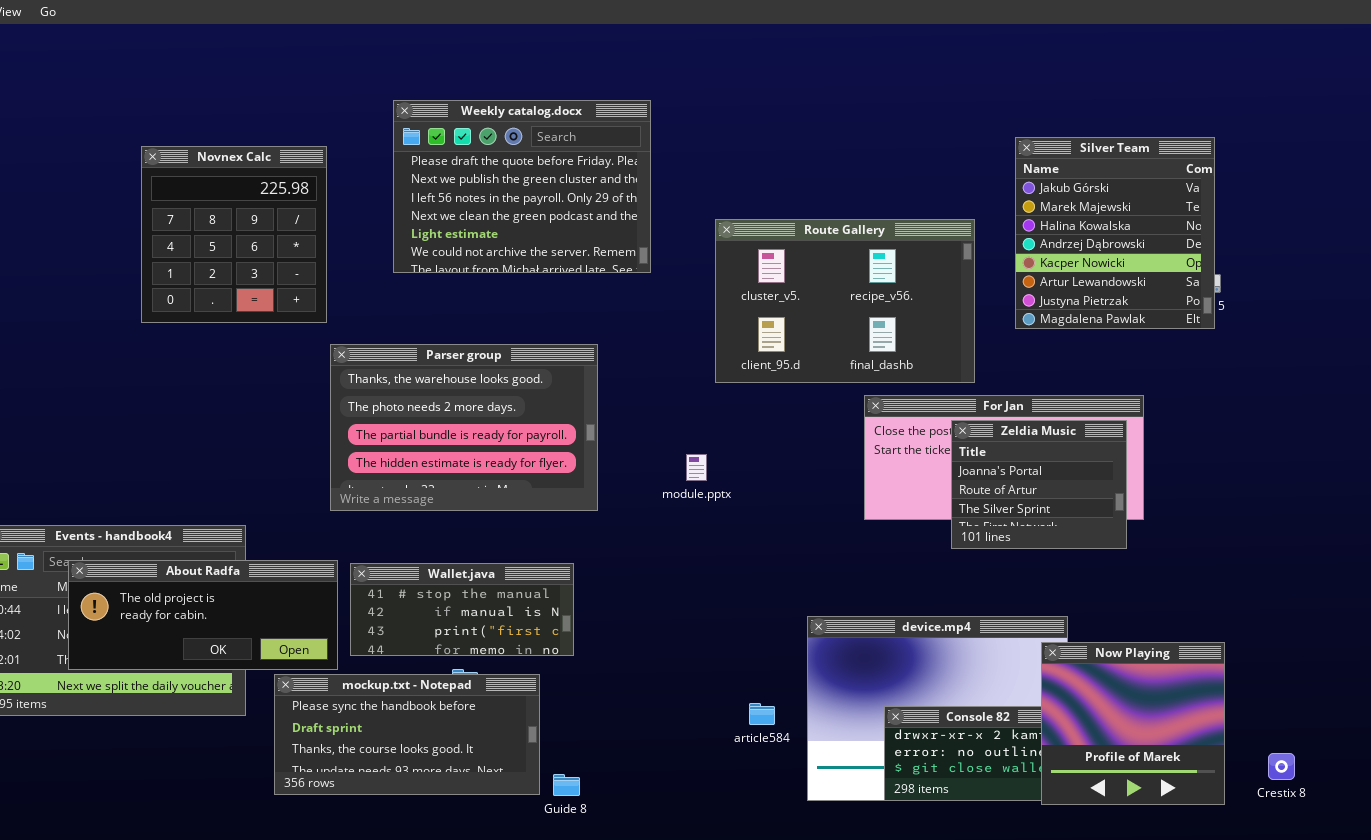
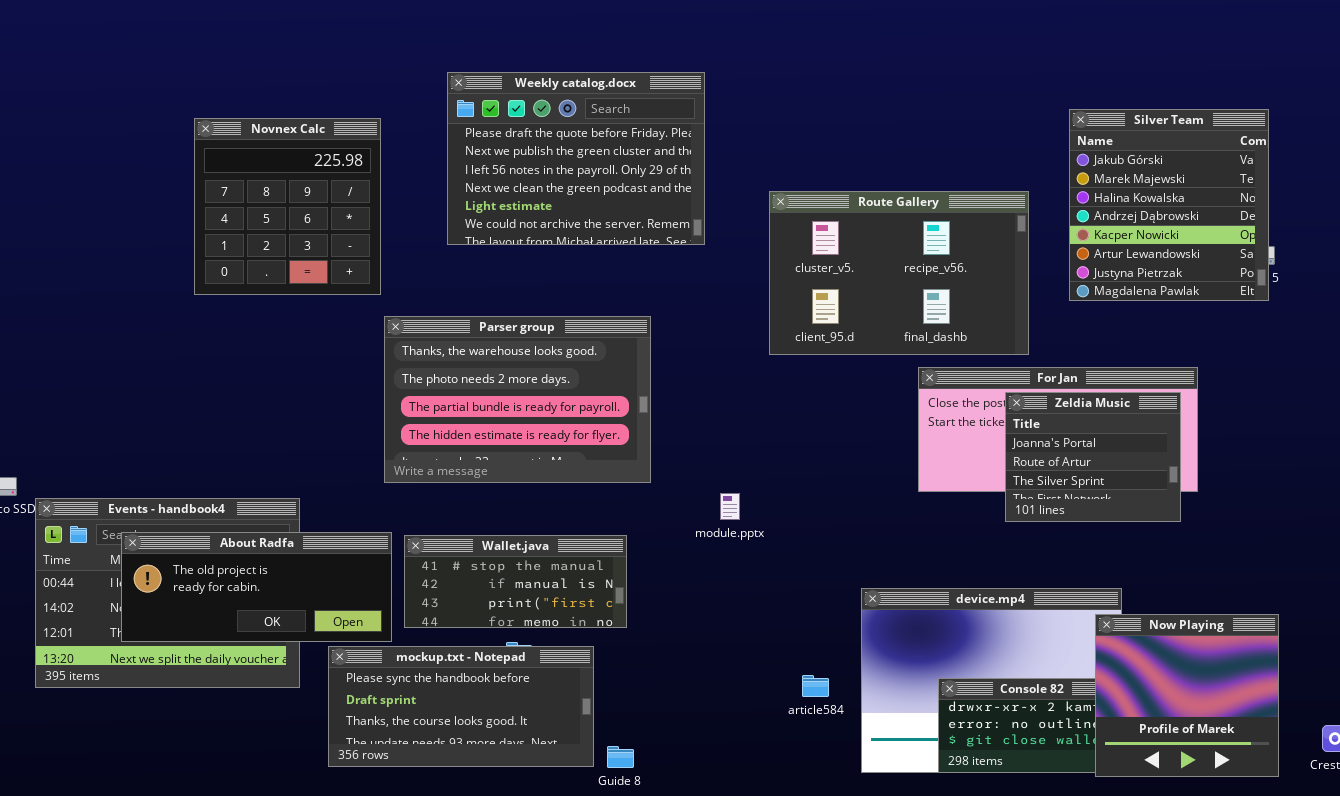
module.pptx: [686,454,707,481] -> [720,493,740,520], moved

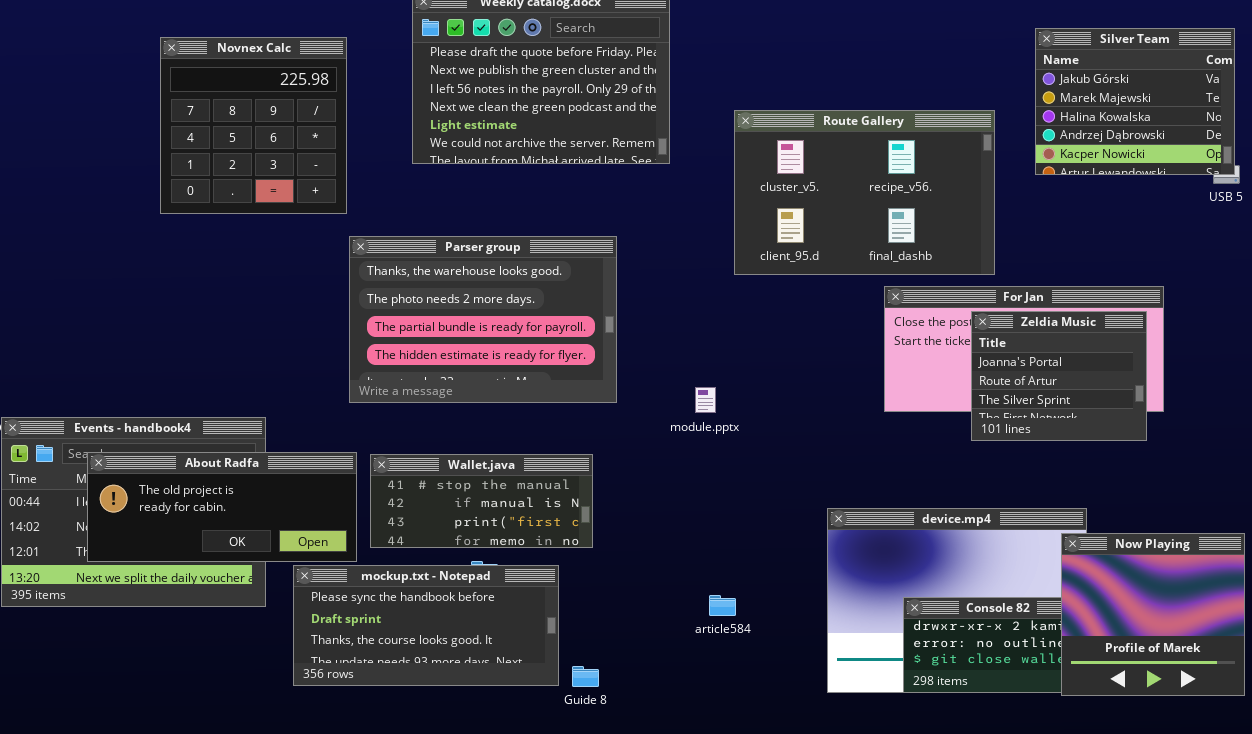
Silver Team: [1069,109,1269,301] -> [1035,28,1235,175], resized
module.pptx: [720,493,740,520] -> [695,387,716,413], moved
article584: [802,675,829,697] -> [709,595,736,616], moved

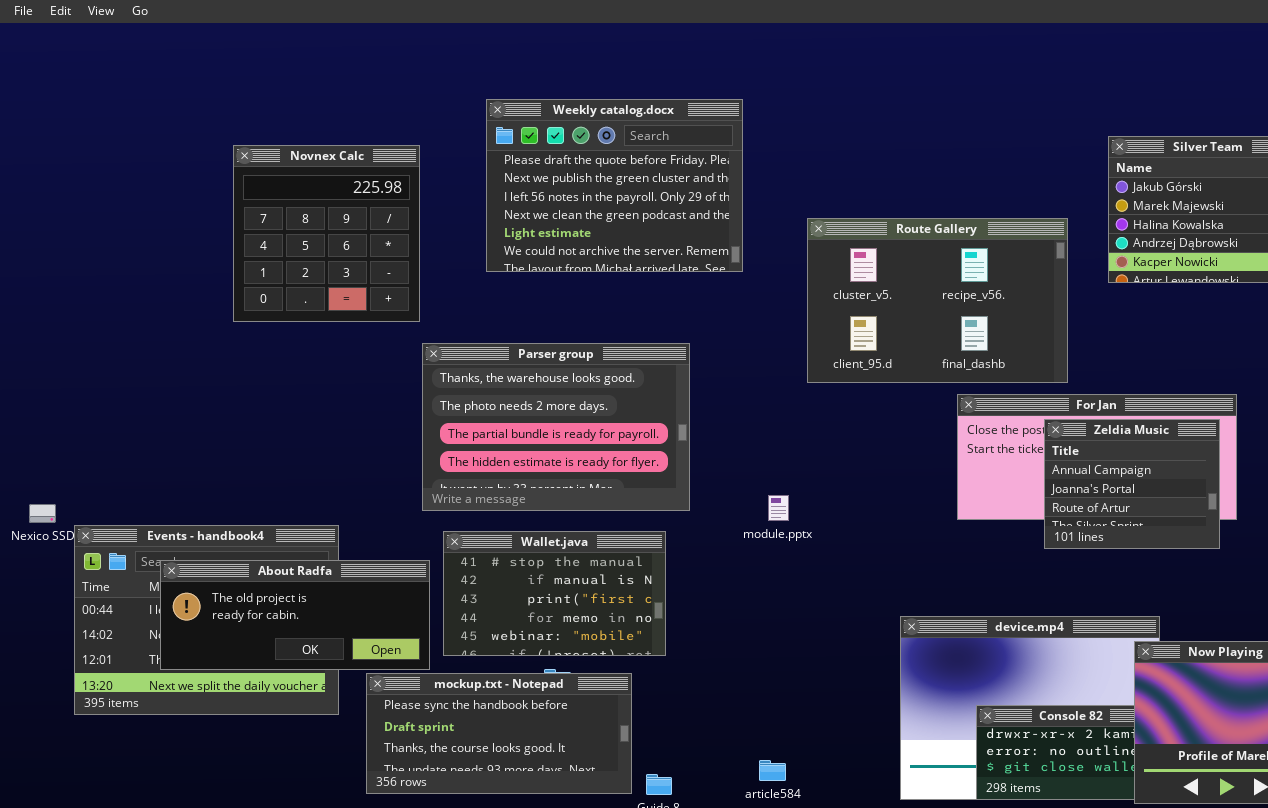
Zeldia Music: [971,311,1147,441] -> [1044,419,1220,549], scrolled up 1 row
Wallet.java: [370,454,593,548] -> [443,531,666,656], resized
article584: [709,595,736,616] -> [759,760,786,781], moved

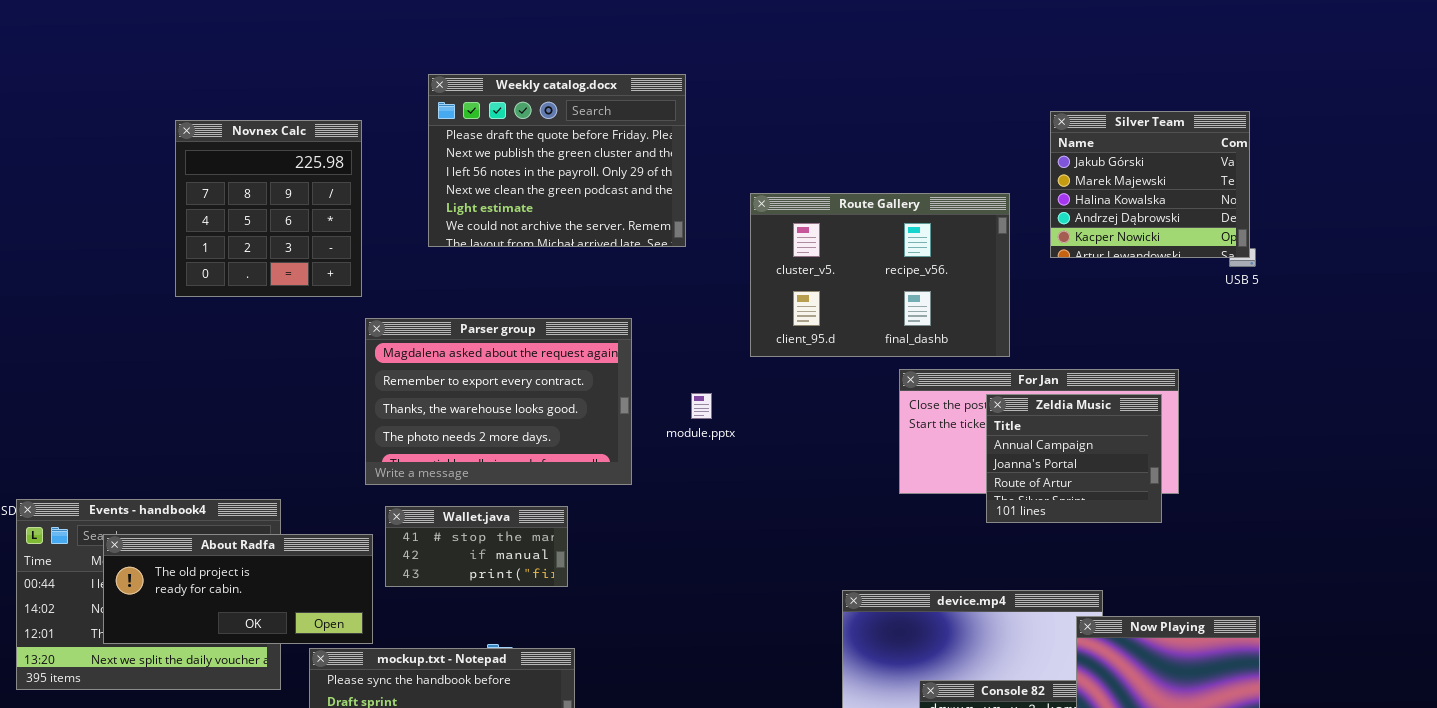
Parser group: [422,343,690,511] -> [365,318,632,485], scrolled up 2 rows
module.pptx: [768,495,789,521] -> [691,393,712,419], moved
Wallet.java: [443,531,666,656] -> [385,506,568,587], resized

